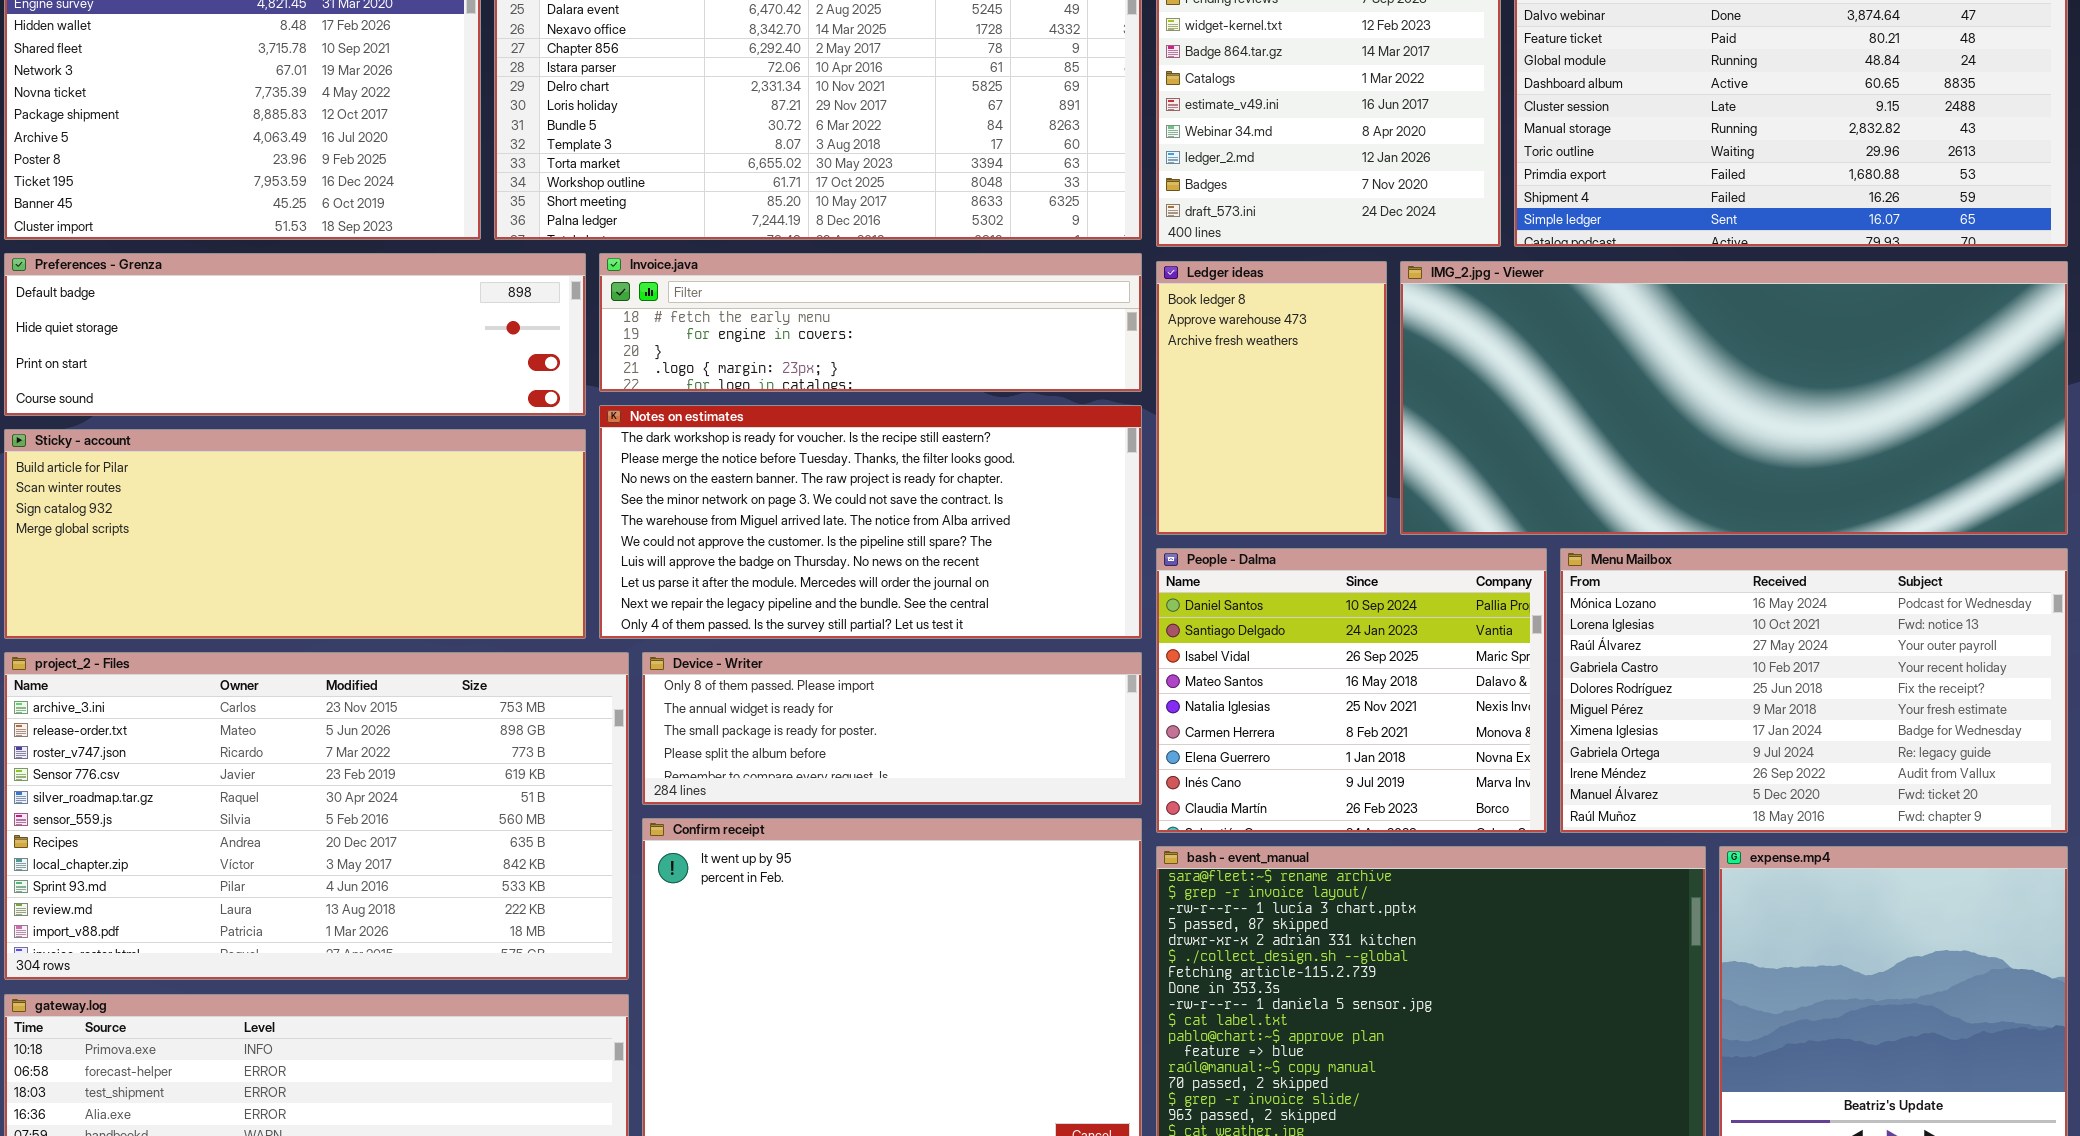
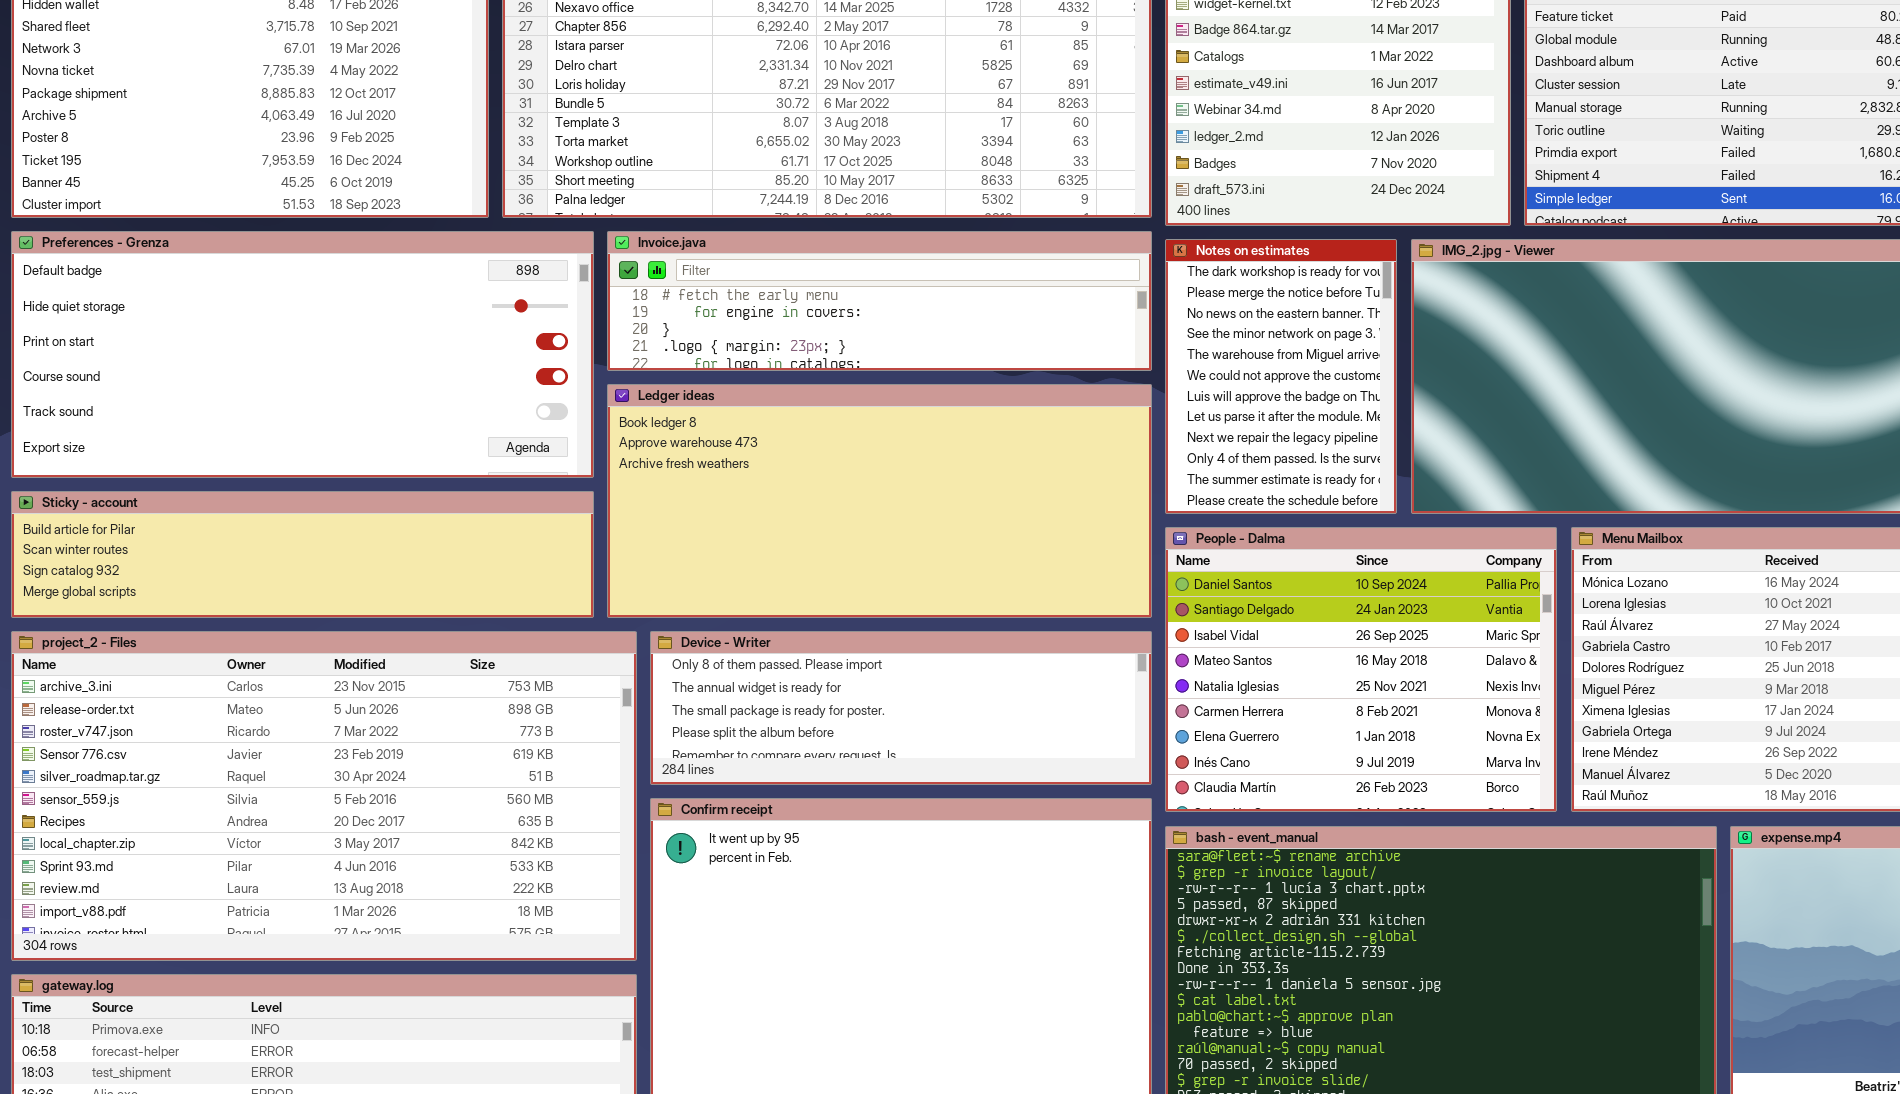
Preferences - Grenza: [4,253,586,416] -> [11,231,594,478], resized
Ledger ideas: [1156,261,1387,535] -> [607,384,1152,618], moved, resized
Notes on estimates: [599,405,1142,639] -> [1165,239,1397,514], moved, resized
Sticky - account: [4,429,586,639] -> [11,491,594,618], resized

